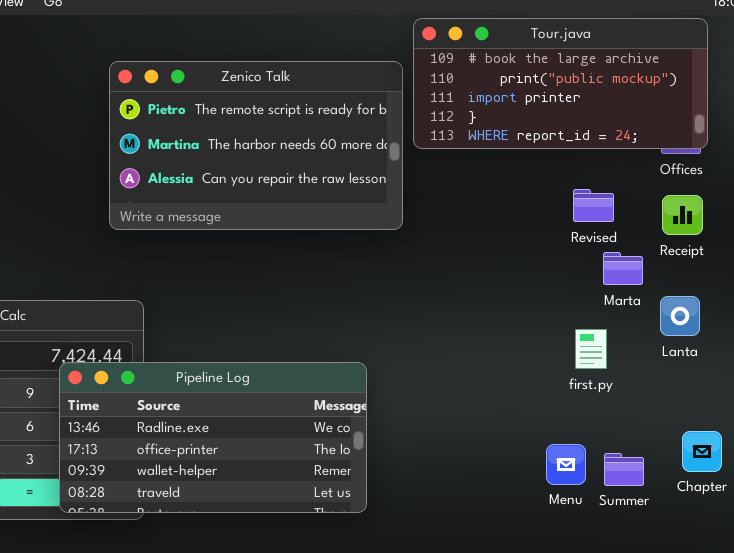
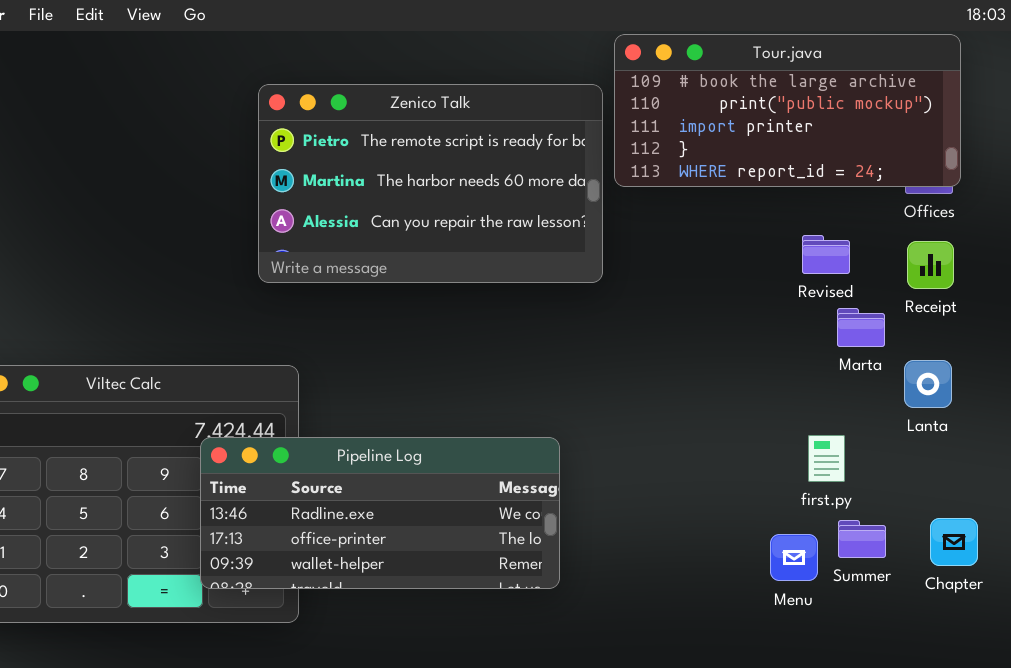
first.py: [575,329,607,369] -> [808,435,845,482], moved
Pipeline Log: [59,362,367,513] -> [200,437,560,589], resized
Summer: [604,453,644,486] -> [838,520,886,558], moved

